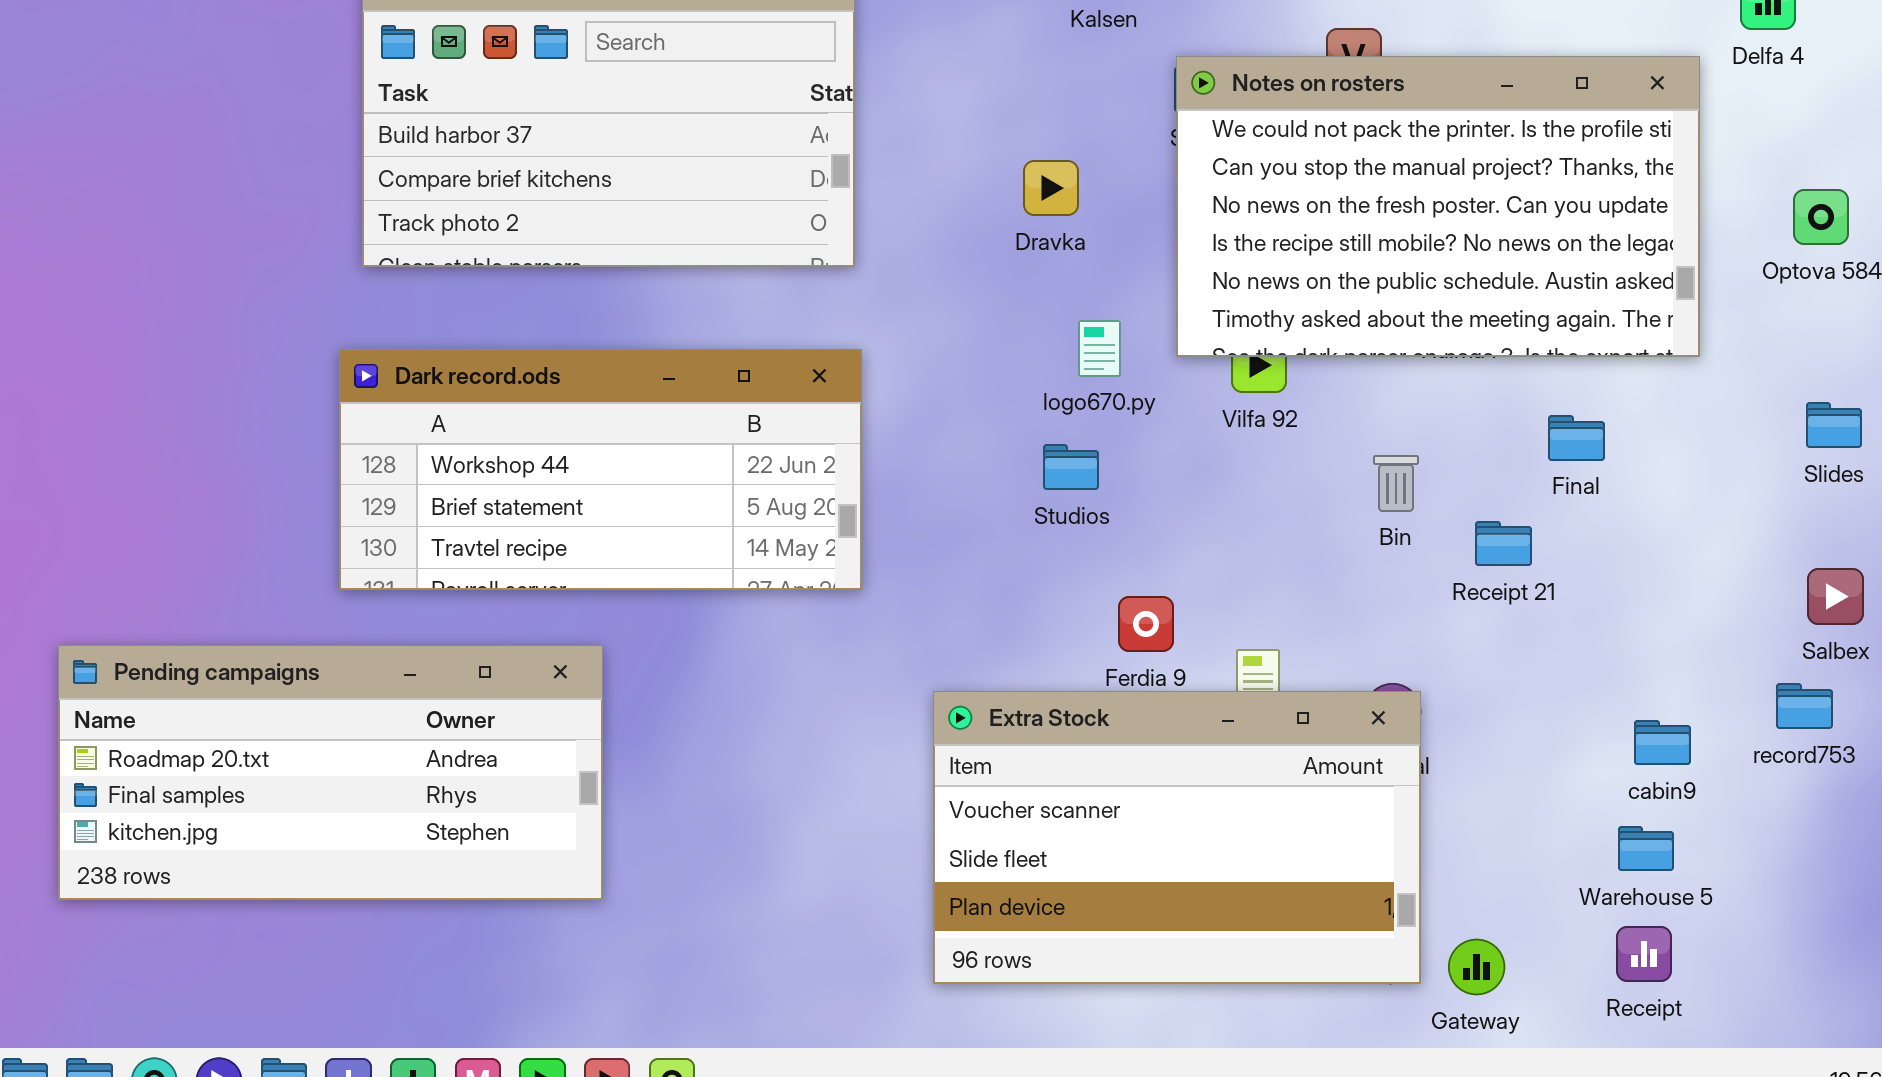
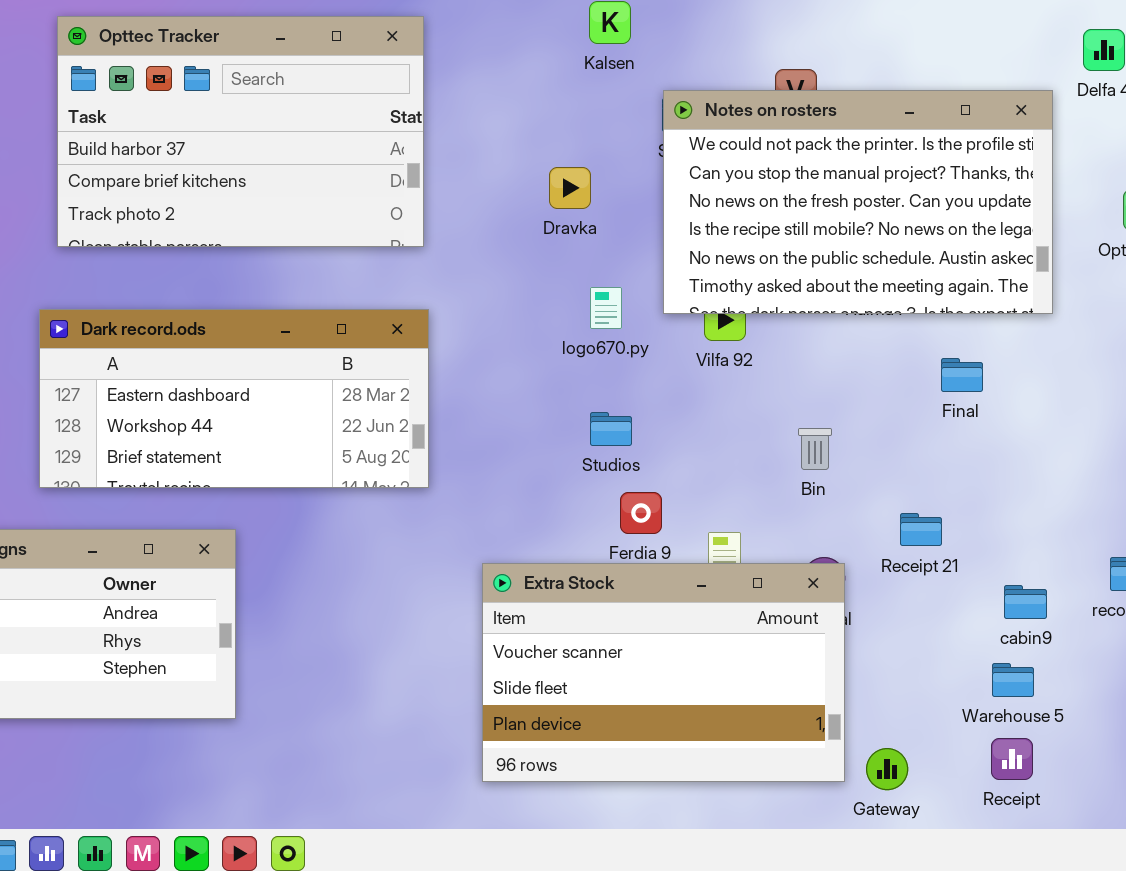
Dark record.ods: [339,349,862,590] -> [39,309,429,488], scrolled up 1 row
Studios: [1043,444,1099,490] -> [590,412,632,446], moved
Bin: [1373,455,1419,512] -> [798,428,832,470], moved
Receipt 21: [1475,521,1532,566] -> [900,513,942,546], moved

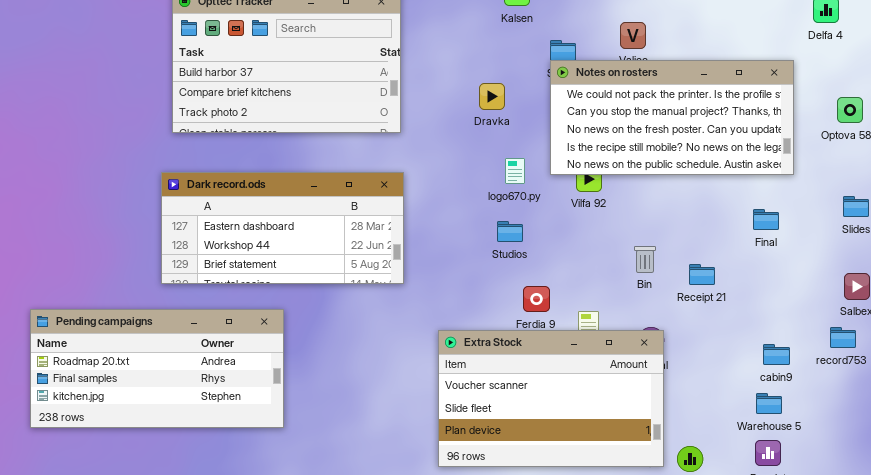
Notes on rosters: [663,90,1053,314] -> [550,60,794,175], resized
Final: [941,358,983,392] -> [753,209,779,230], moved
Studios: [590,412,632,446] -> [497,221,523,242], moved
Receipt 21: [900,513,942,546] -> [689,264,715,285], moved

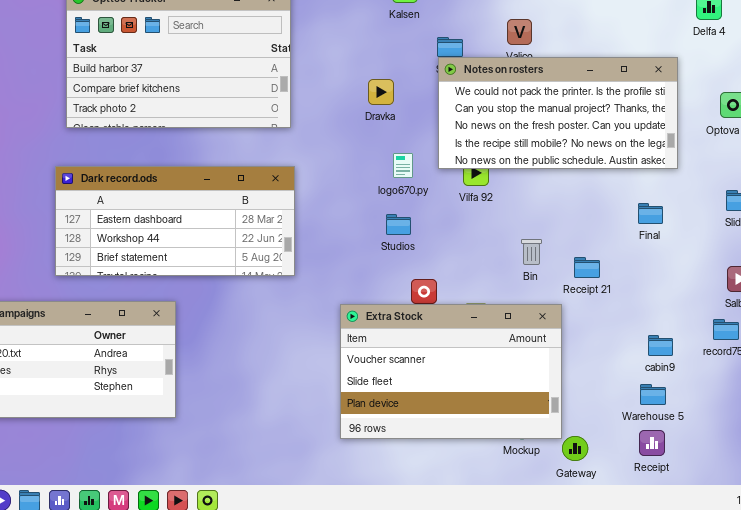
Extra Stock: [438,330,664,467] -> [340,304,562,439], moved

